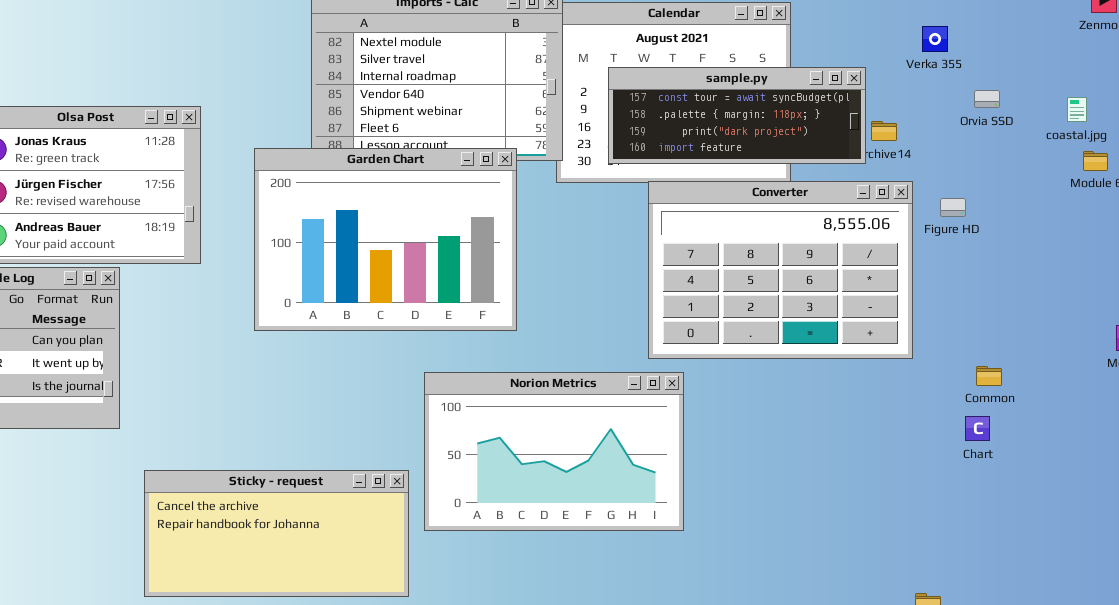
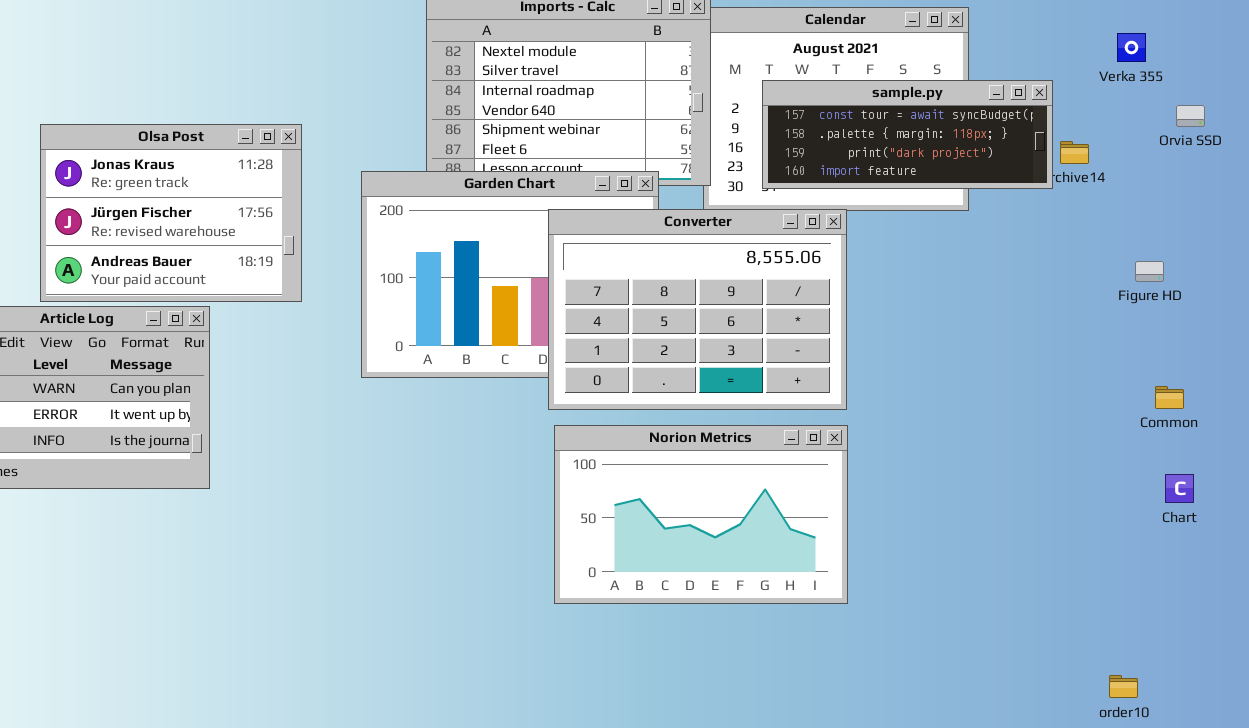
Converter: [648,181,913,359] -> [548,209,847,410], moved
Figure HD: [940,198,966,217] -> [1135,261,1164,282], moved
Common: [976,366,1002,386] -> [1155,386,1184,409], moved
Sticky - request: [144,470,409,597] -> none, closed

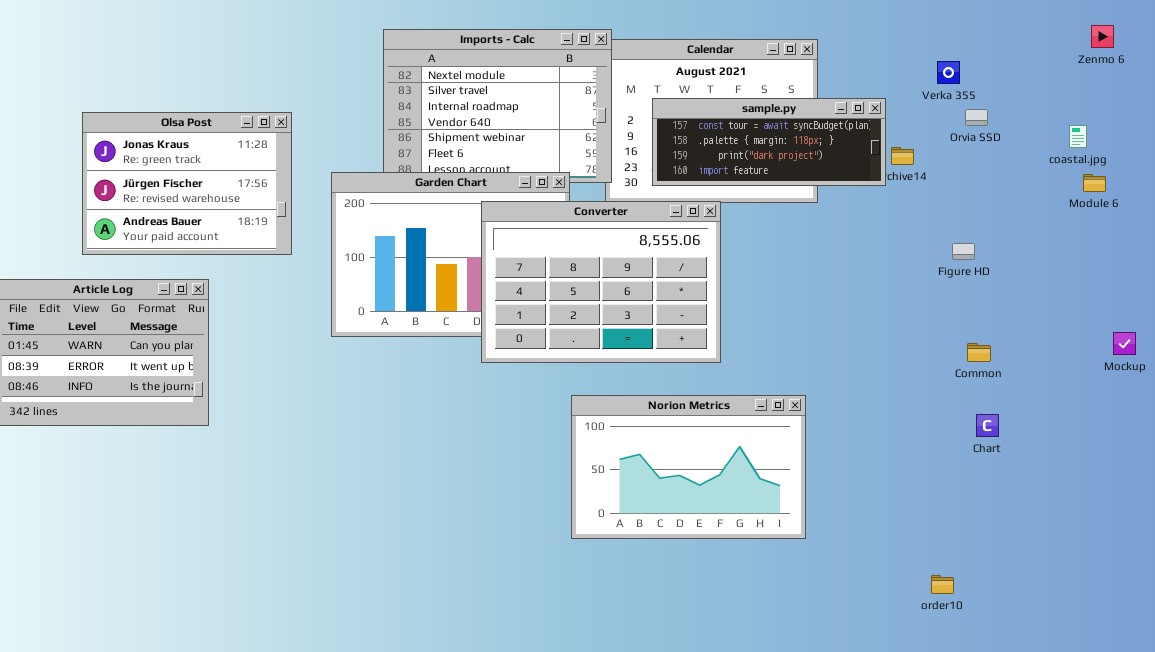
Orvia SSD: [1176,105,1205,127] -> [965,109,988,126], moved
Olsa Post: [40,124,302,302] -> [82,112,292,255], moved
Norion Metrics: [554,425,848,604] -> [571,395,806,539], moved

